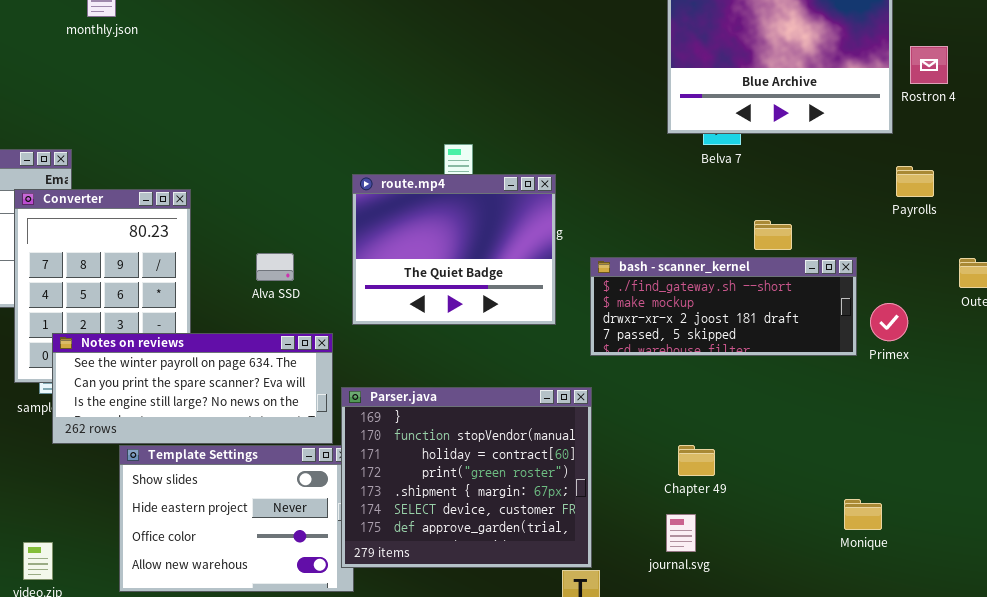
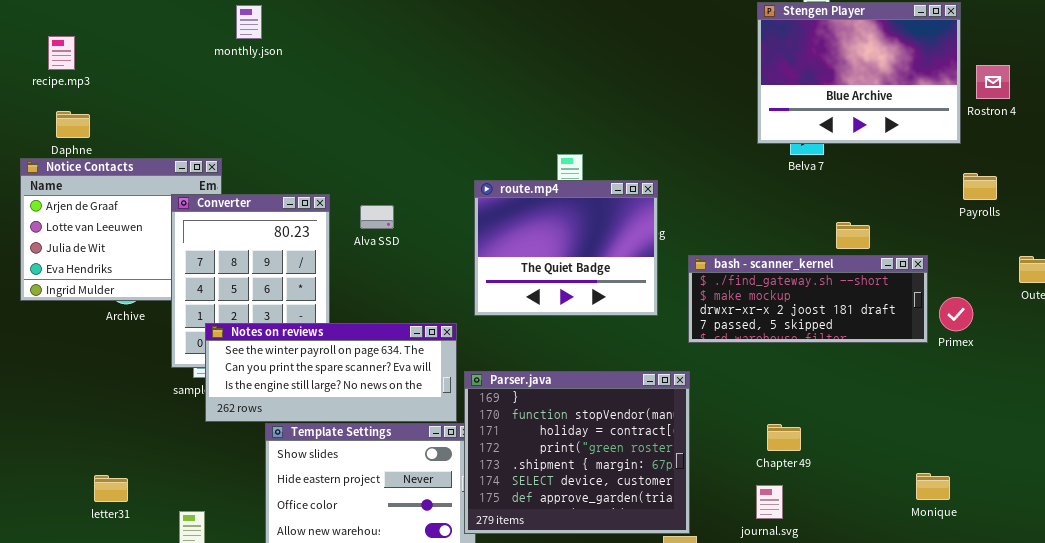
Alva SSD: [256,253,294,281] -> [360,205,394,229], moved

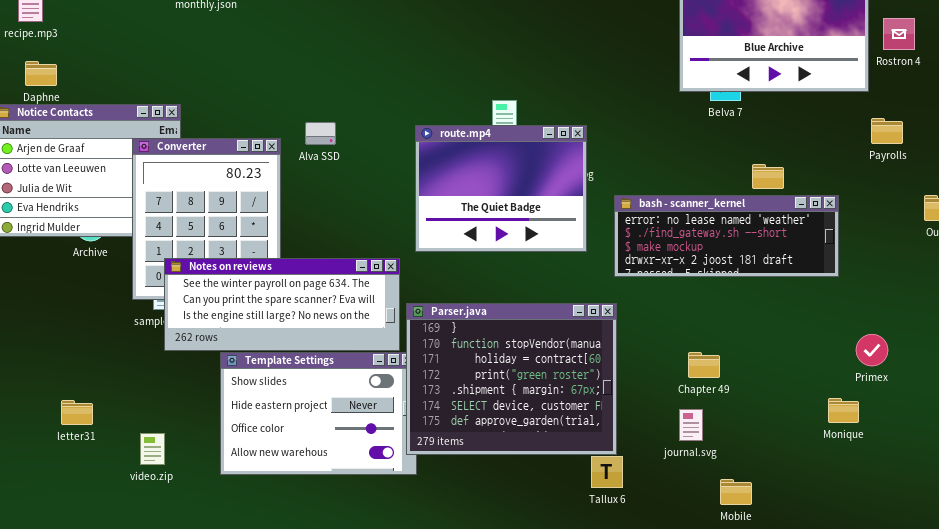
Alva SSD: [360,205,394,229] -> [305,122,336,145], moved
bash - scanner_kernel: [688,255,928,343] -> [614,195,839,277], scrolled up 1 row
Primex: [939,297,973,331] -> [856,334,888,366], moved

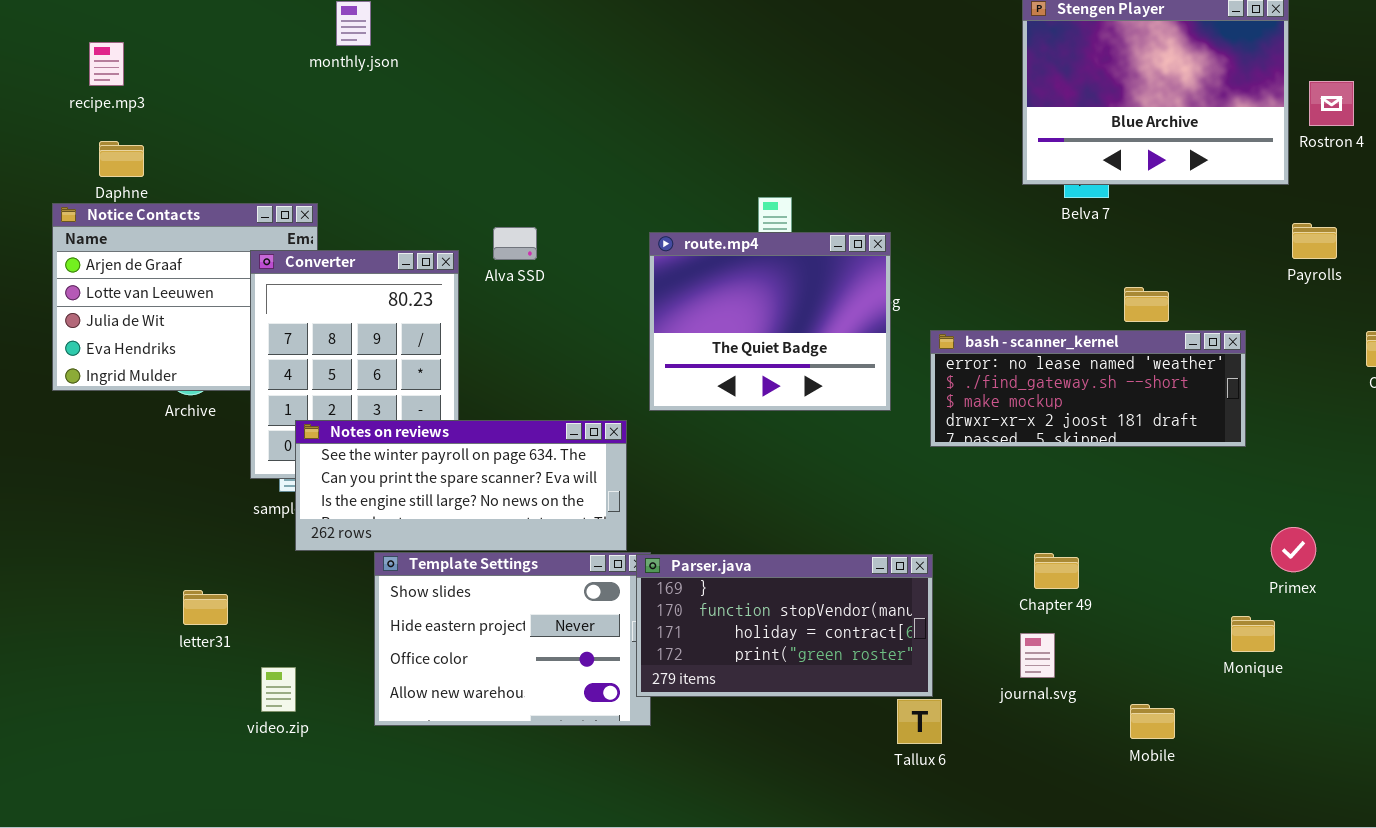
Parser.java: [406,303,617,455] -> [636,554,933,697], resized
letter31: [61,400,93,425] -> [183,590,228,625], moved
Mobile: [720,479,752,505] -> [1130,704,1175,739], moved

